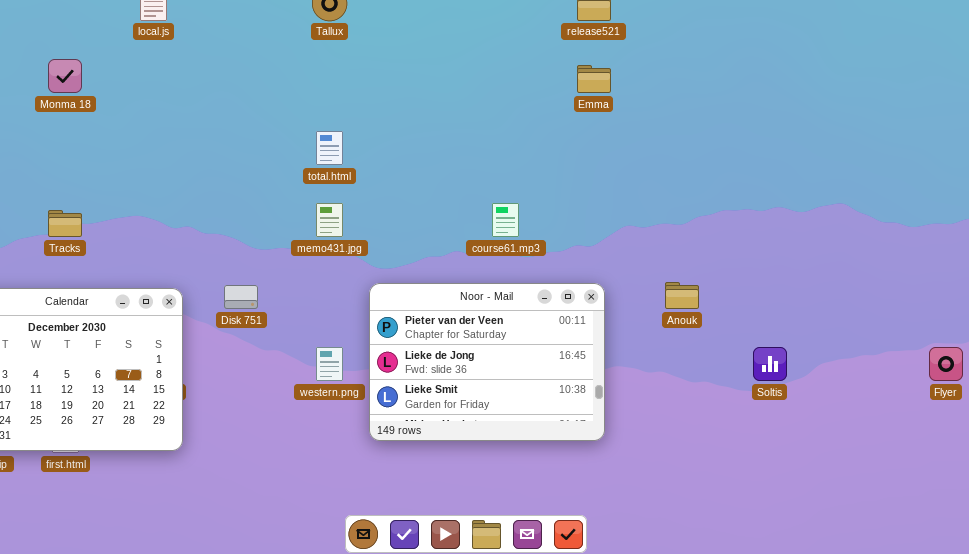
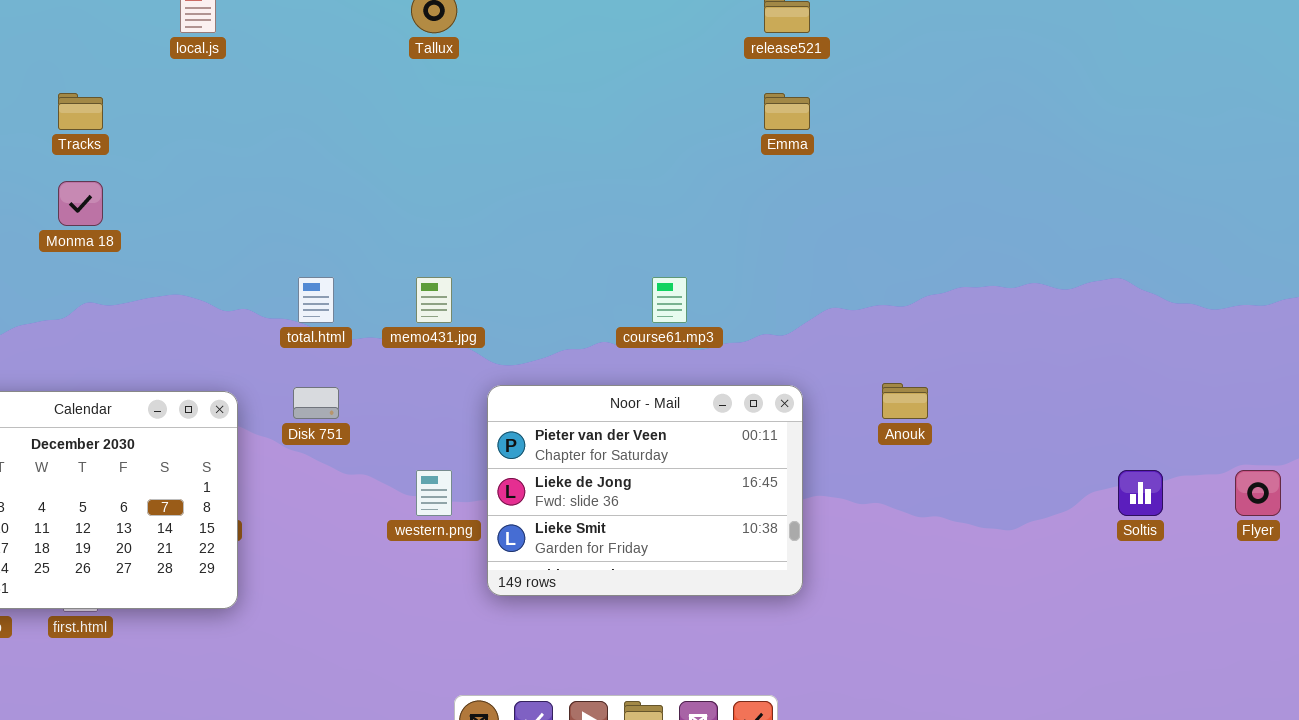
Monma 18: [48,59,82,93] -> [58,181,103,226], moved
total.html: [316,131,343,165] -> [298,277,334,323], moved
Tracks: [48,210,82,237] -> [58,93,103,130], moved
Soltis: [753,347,787,381] -> [1118,470,1163,516], moved

